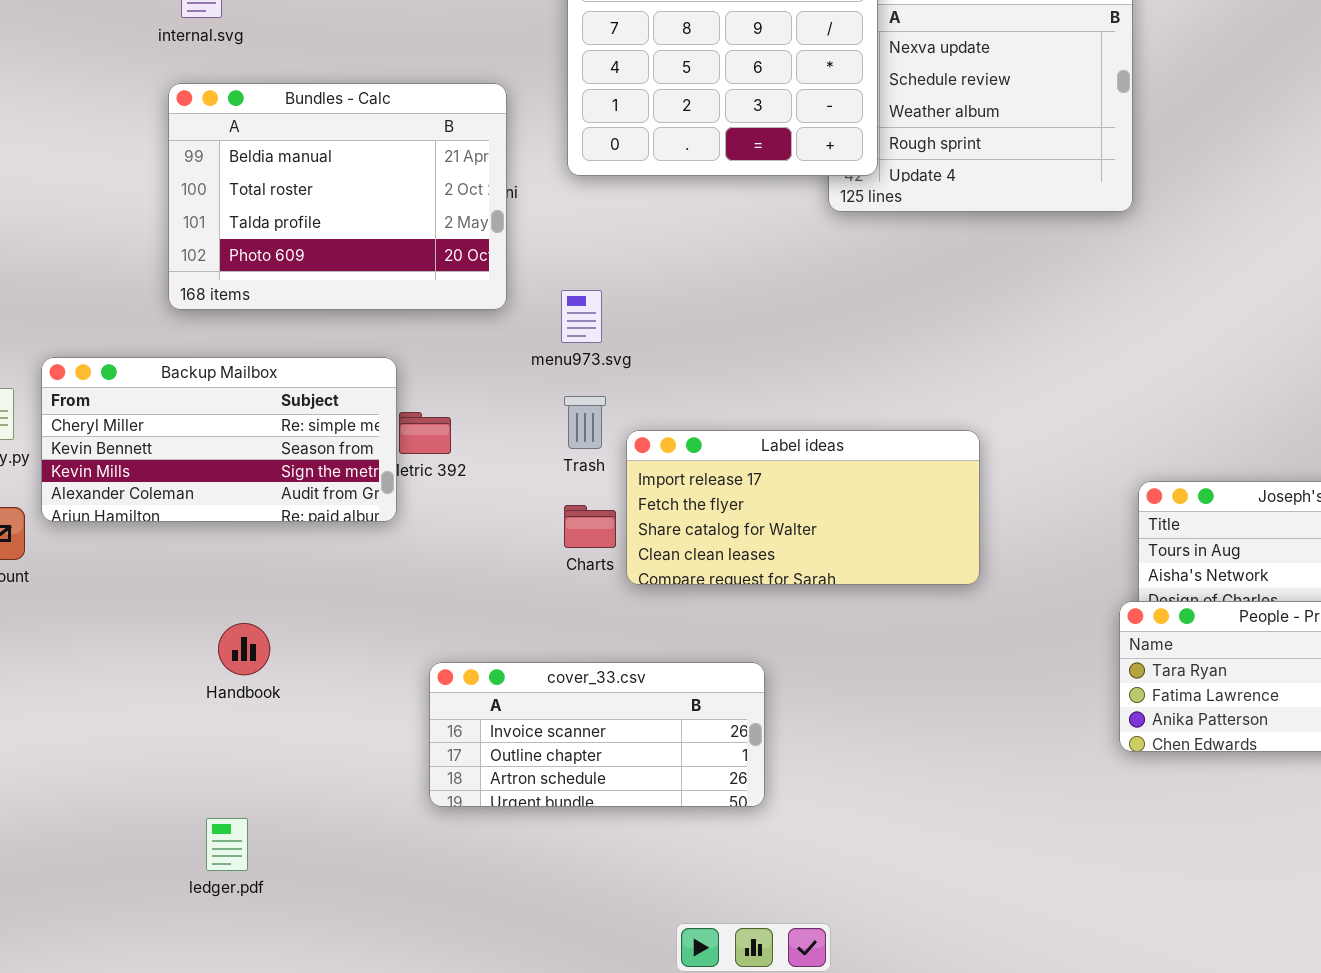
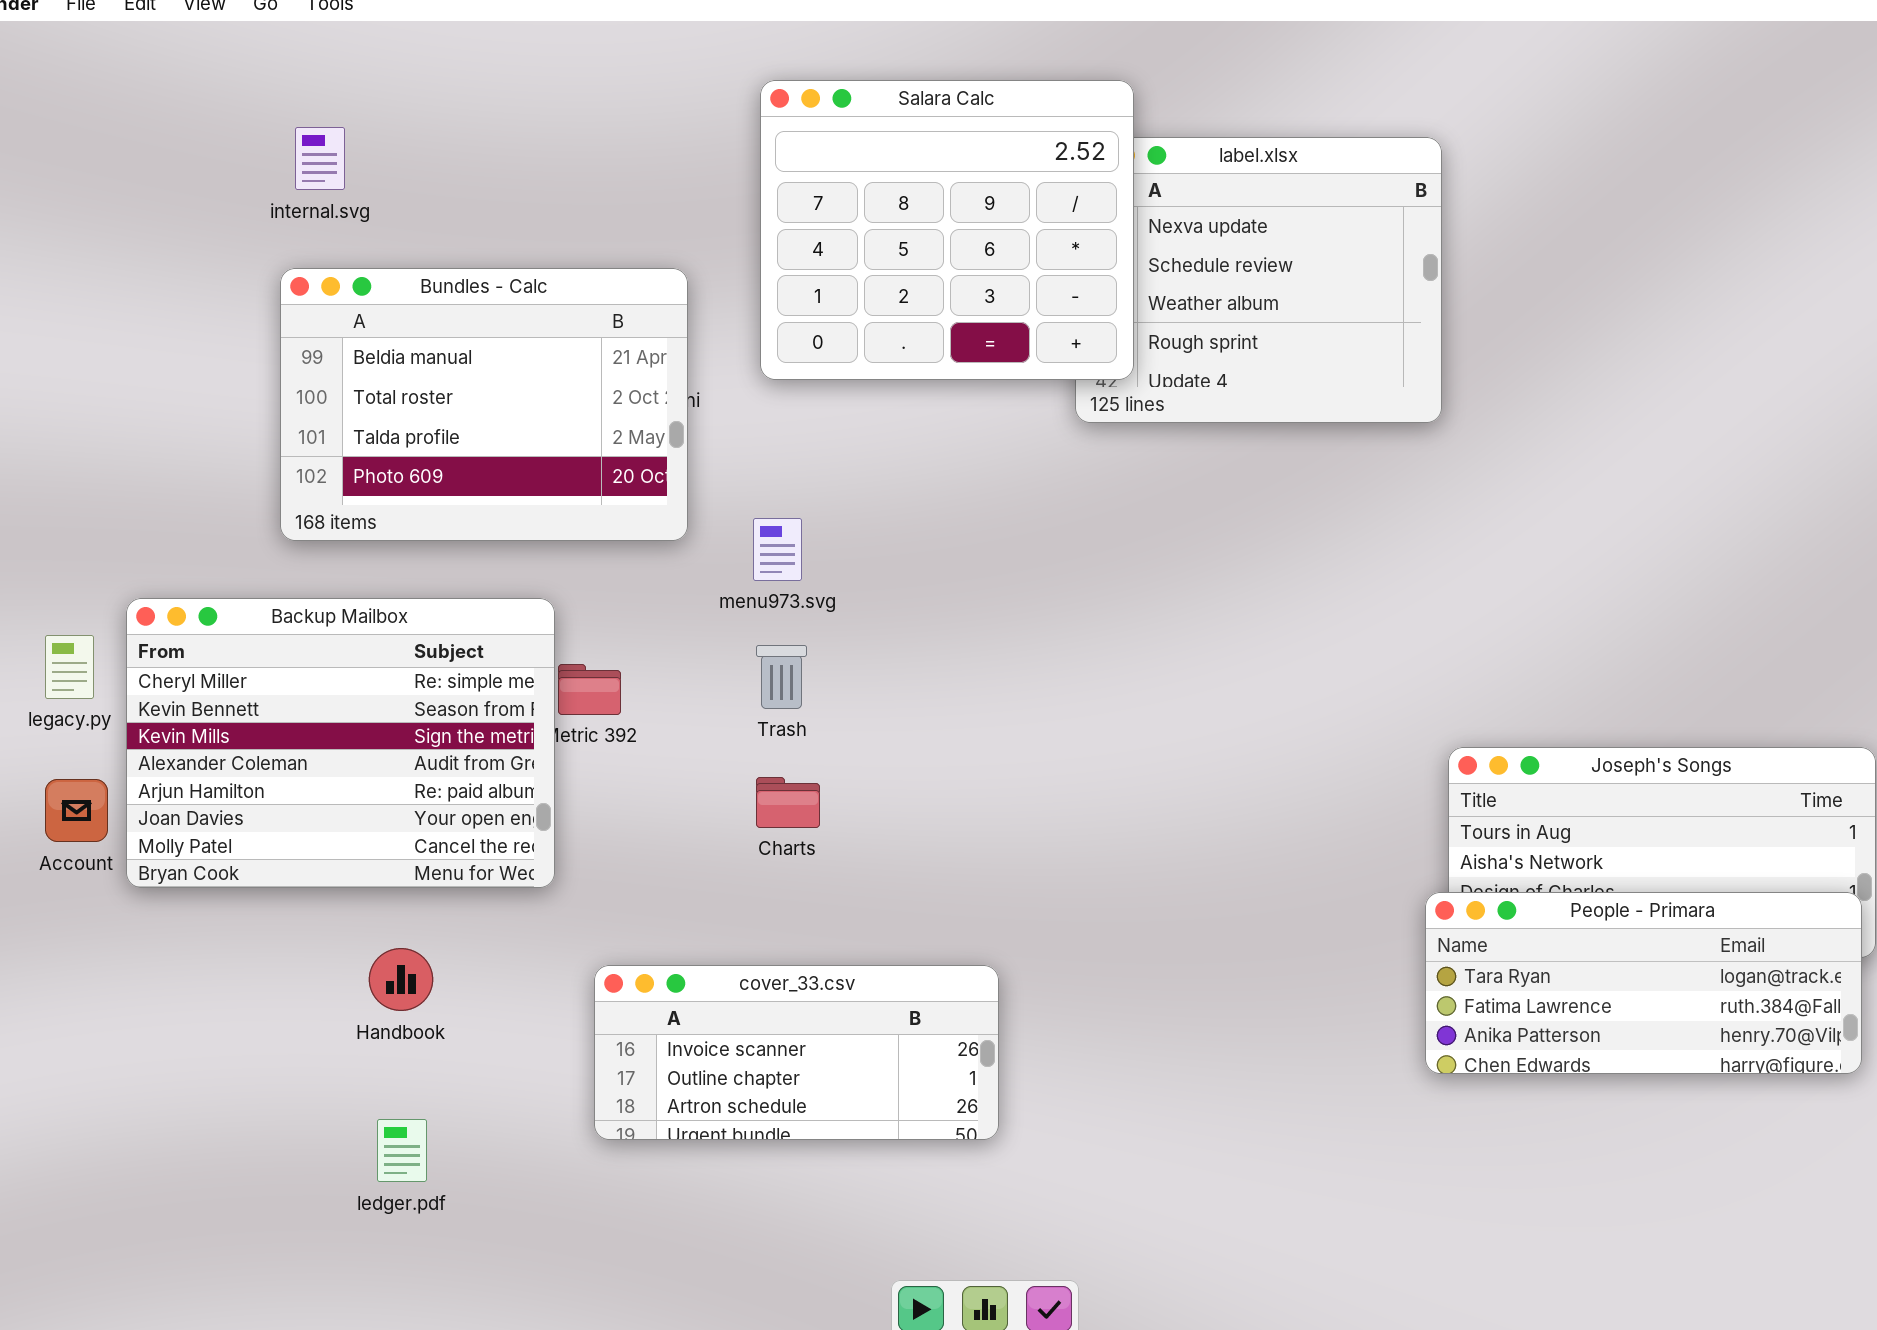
Backup Mailbox: [41,357,397,522] -> [126,598,555,888], resized
Label ideas: [626,430,980,585] -> none, closed
Handbook: [218,623,270,675] -> [369,948,433,1011], moved
ledger.pdf: [206,818,248,871] -> [377,1119,427,1182], moved

